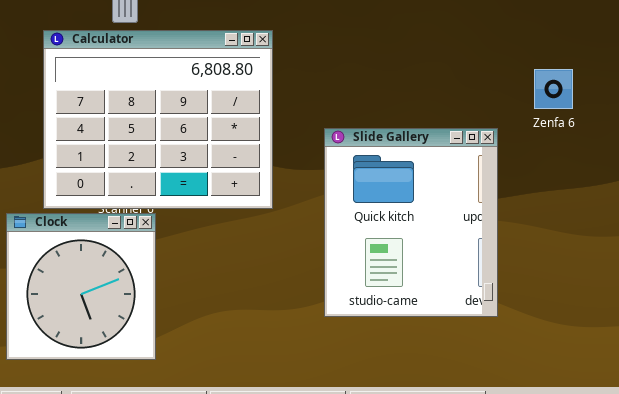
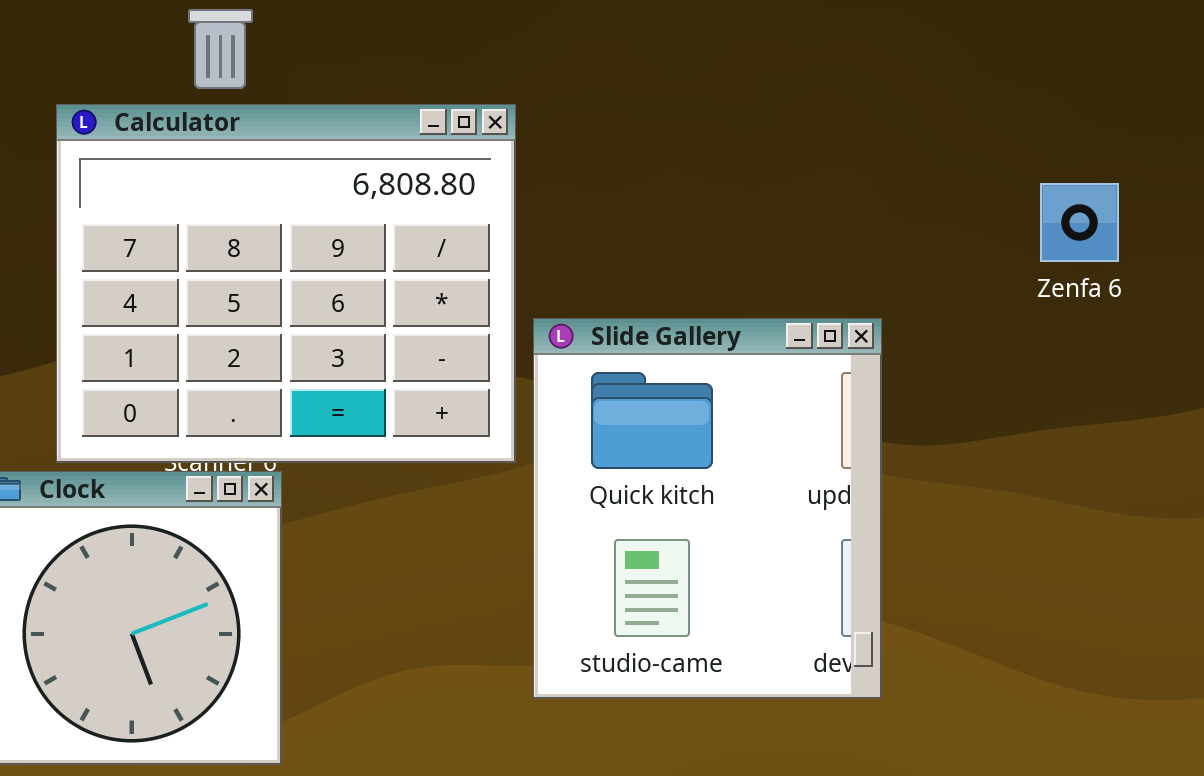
Slide Gallery: [324,128,498,317] -> [533,318,882,699], moved

